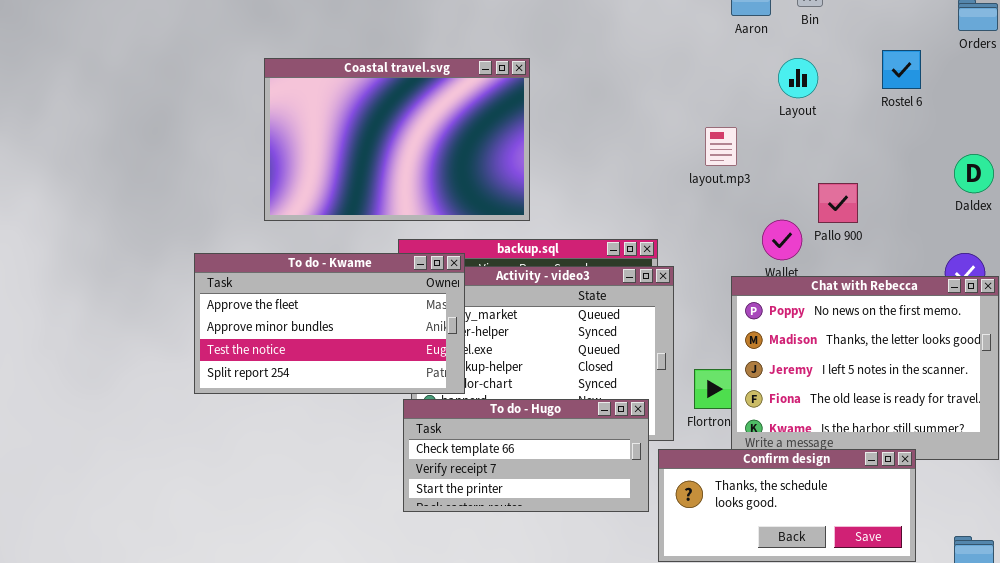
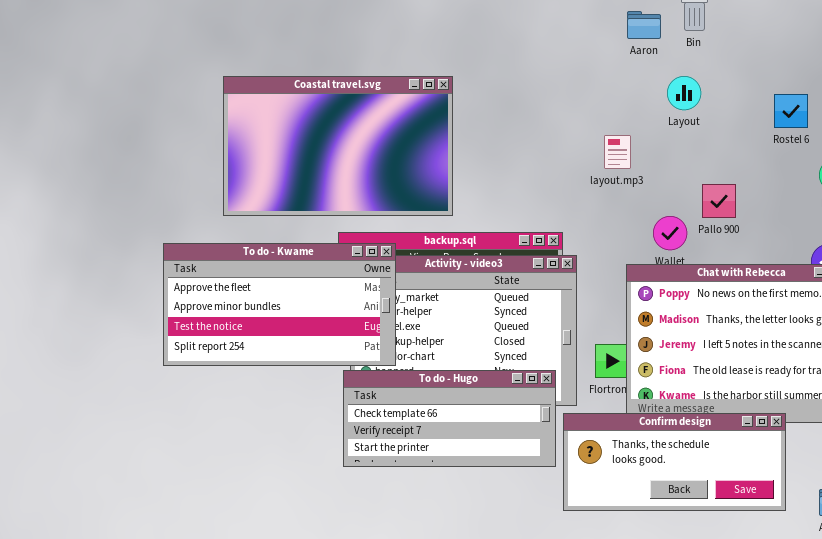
Rostel 6: [882,50,921,89] -> [774,94,808,128], moved

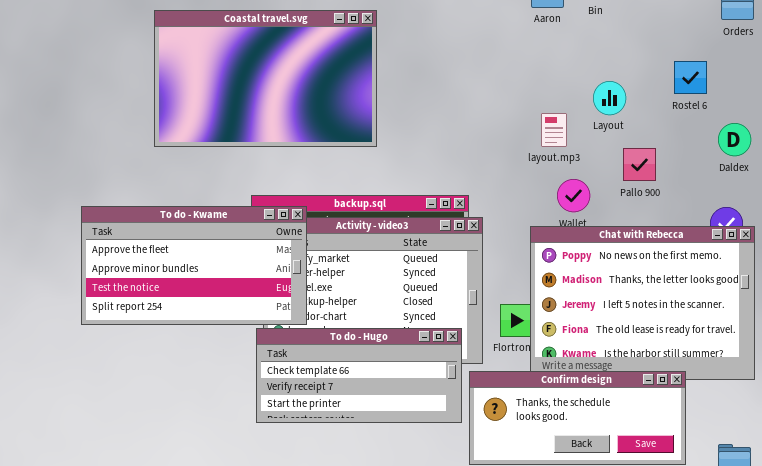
Coastal travel.svg: [223,76,453,216] -> [154,10,377,147], moved
Layout: [667,76,701,110] -> [593,81,626,115], moved
layout.mp3: [604,135,631,169] -> [541,113,567,147], moved
Pallo 900: [702,184,736,218] -> [623,148,656,181], moved

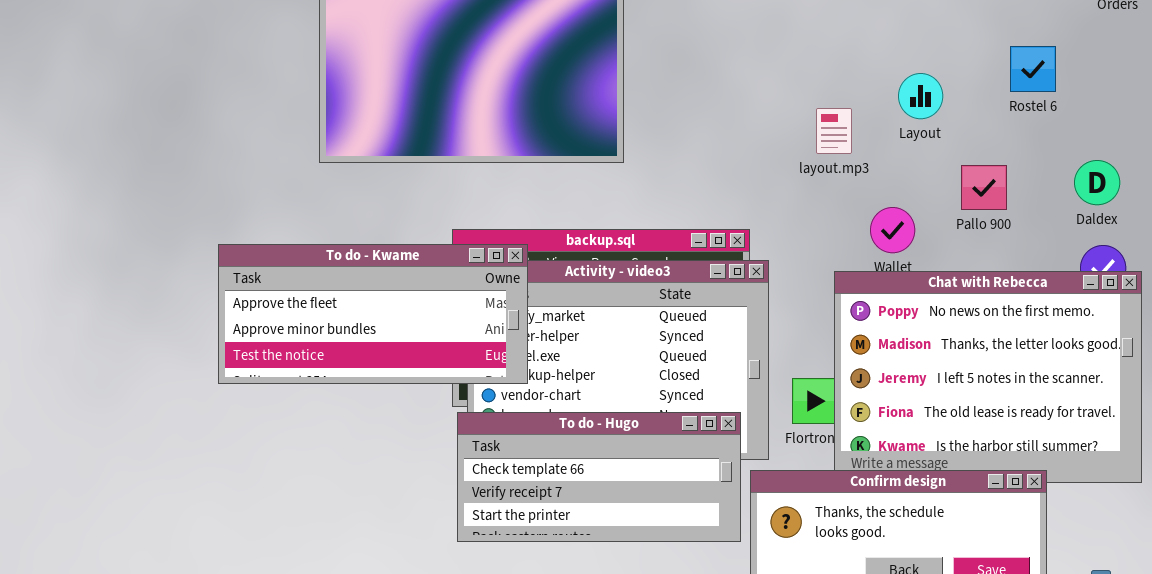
Rostel 6: [674,61,707,94] -> [1010,46,1056,92], moved
Layout: [593,81,626,115] -> [898,73,943,119], moved
layout.mp3: [541,113,567,147] -> [816,108,852,154], moved
Daldex: [718,123,751,156] -> [1074,160,1120,205], moved
To do - Kwame: [81,206,307,325] -> [218,244,528,384], resized

